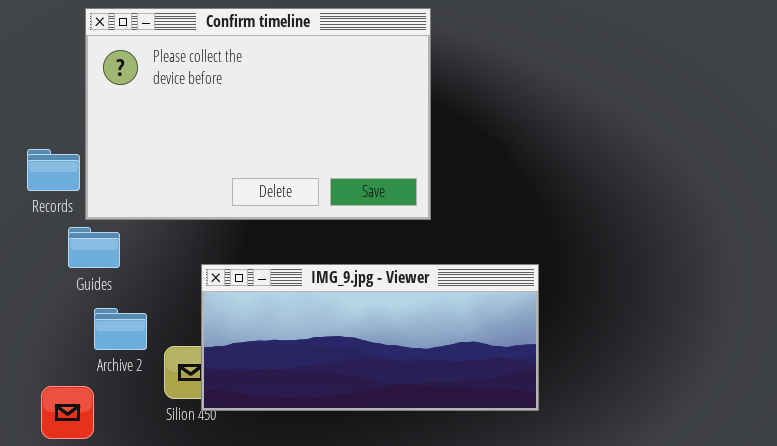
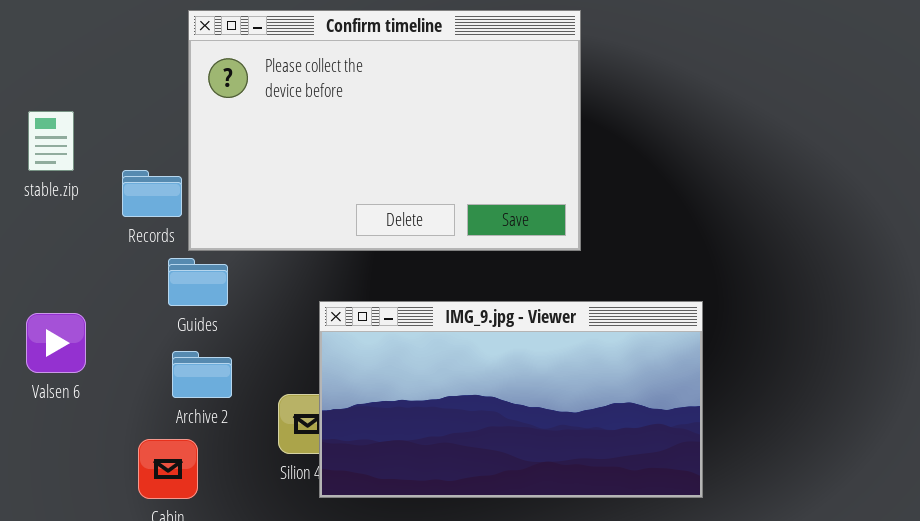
IMG_9.jpg - Viewer: [201,264,539,411] -> [319,301,703,498], resized
Archive 2: [94,308,147,350] -> [172,351,232,398], moved

